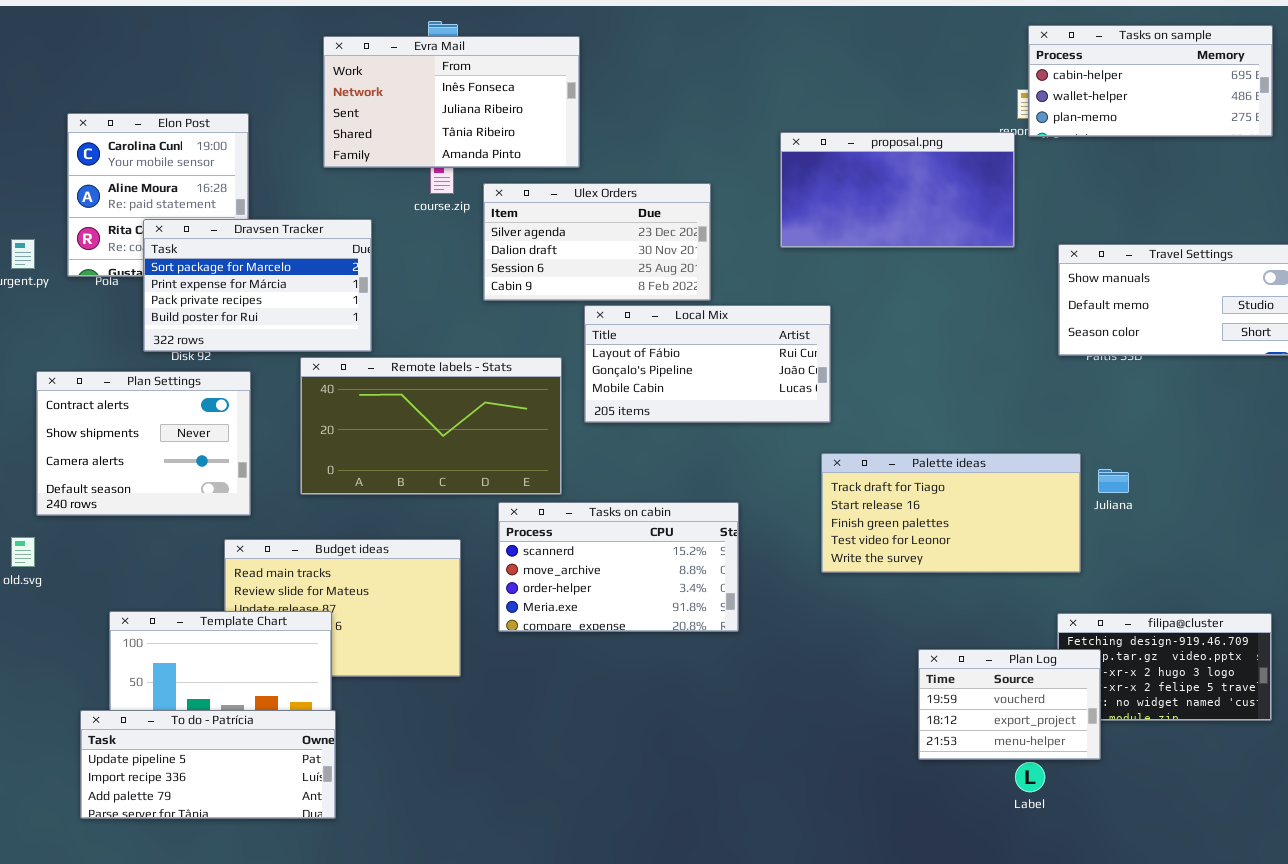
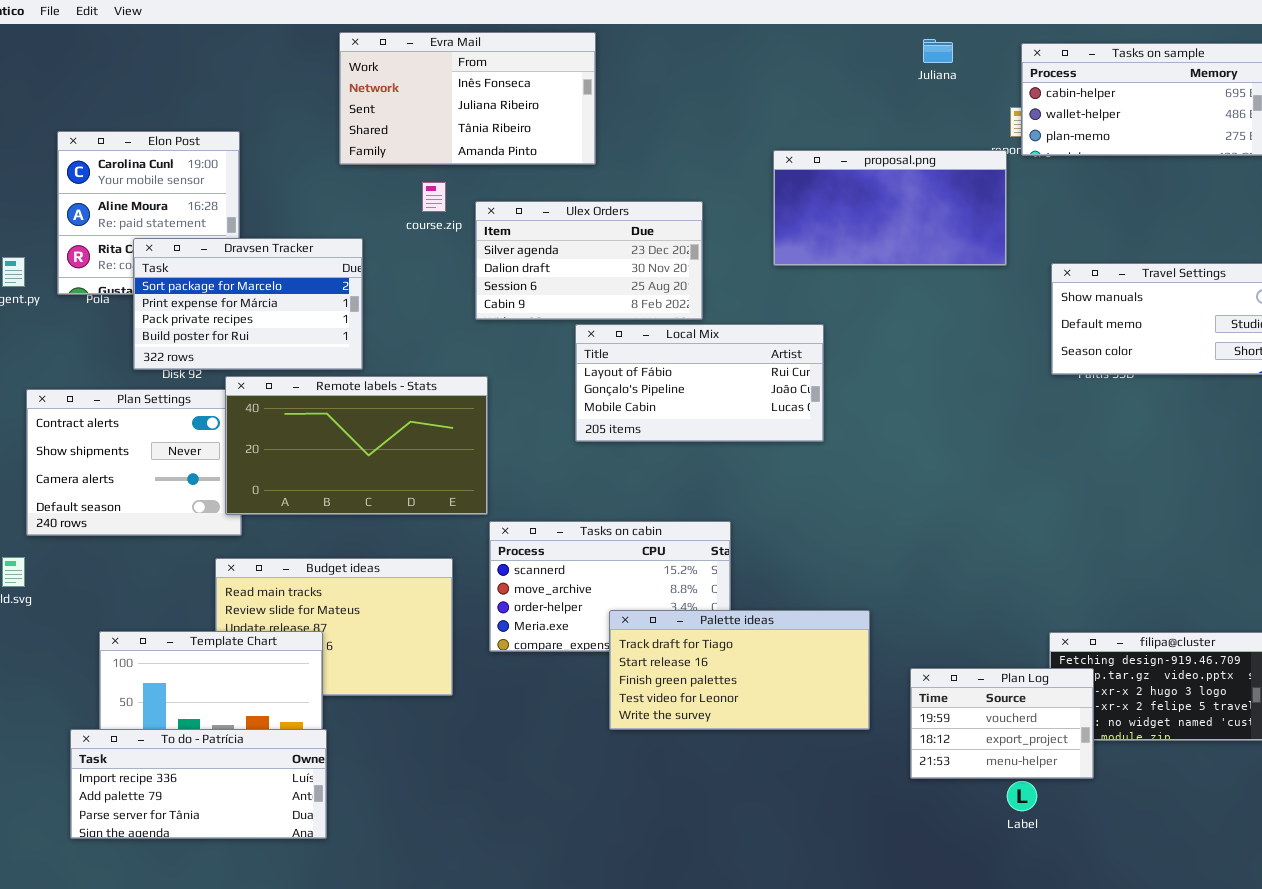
Evra Mail: [323,36,580,168] -> [339,32,596,165], moved
Remote labels - Stats: [300,357,562,495] -> [225,376,488,515], moved
Palette ideas: [821,453,1081,573] -> [609,610,870,730], moved
Juliana: [1098,469,1129,493] -> [923,39,953,63], moved
To do - Patrícia: [80,710,336,819] -> [70,729,327,839], scrolled down 1 row

